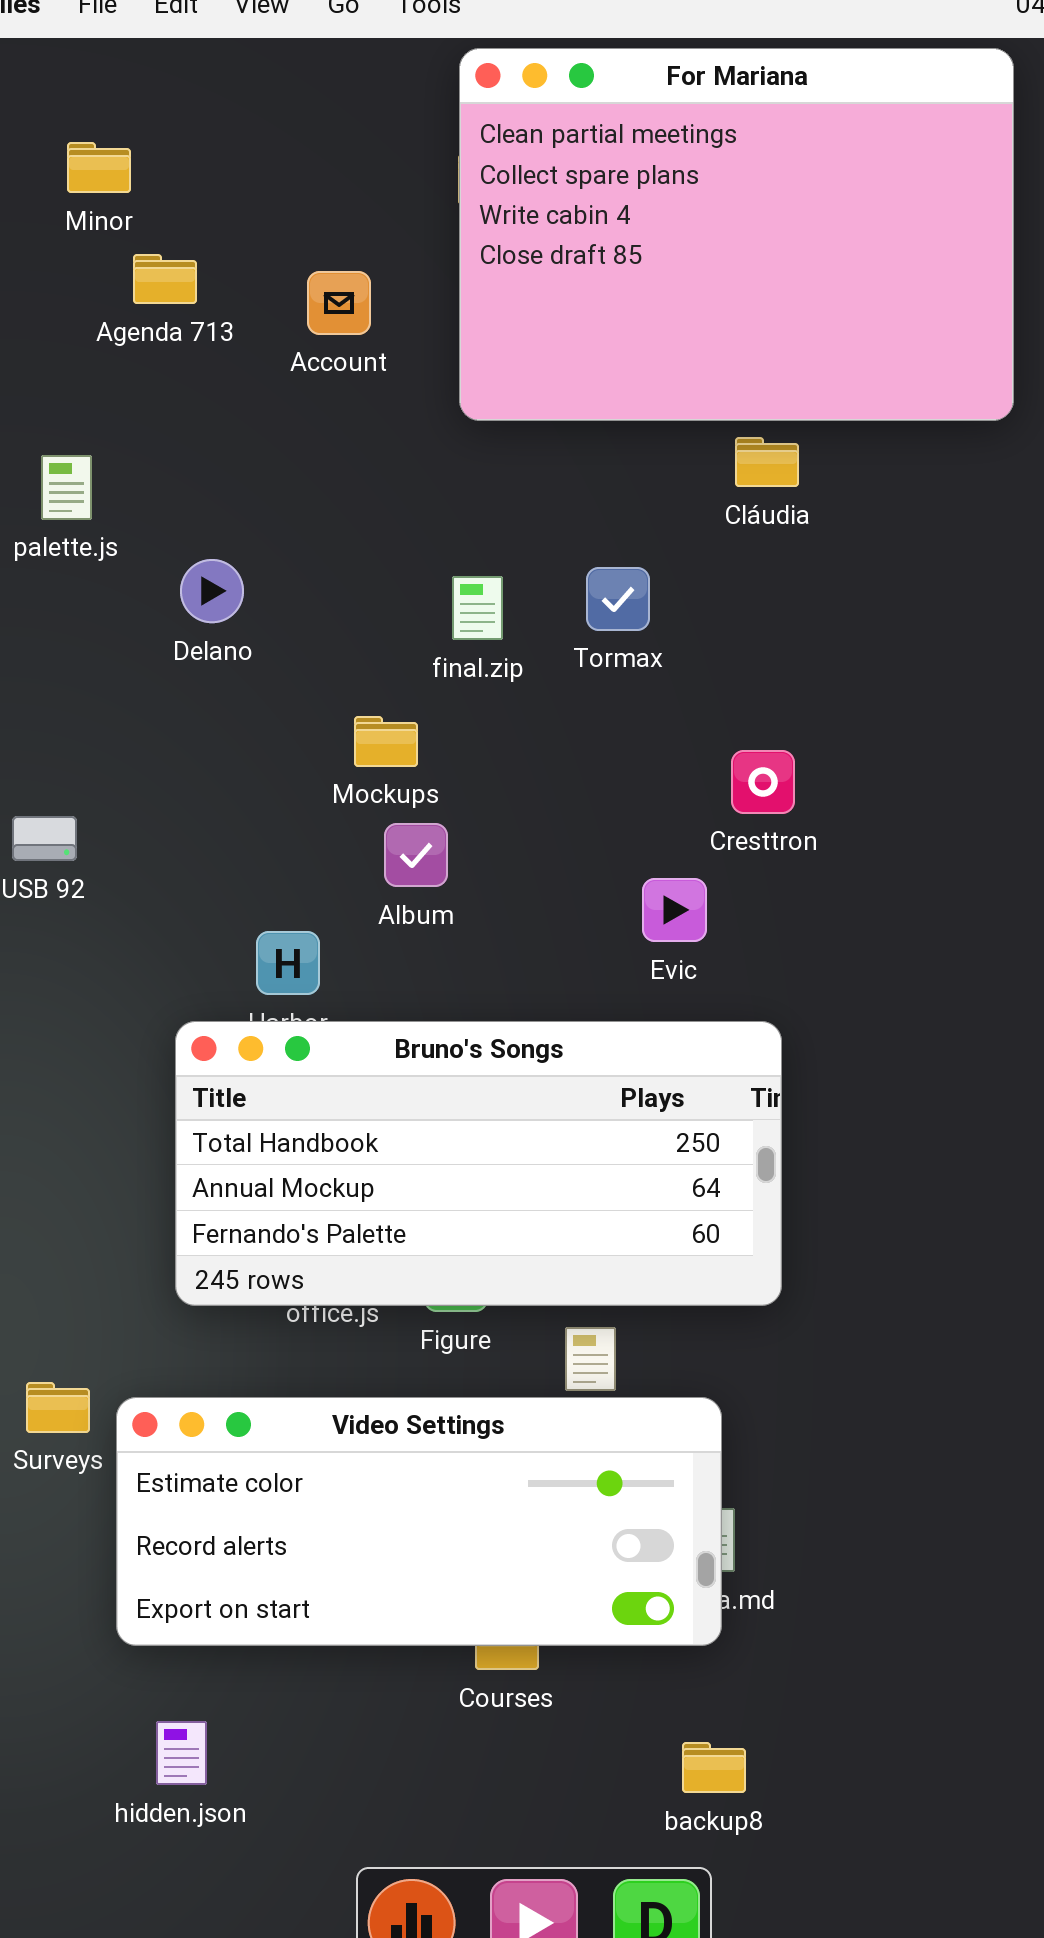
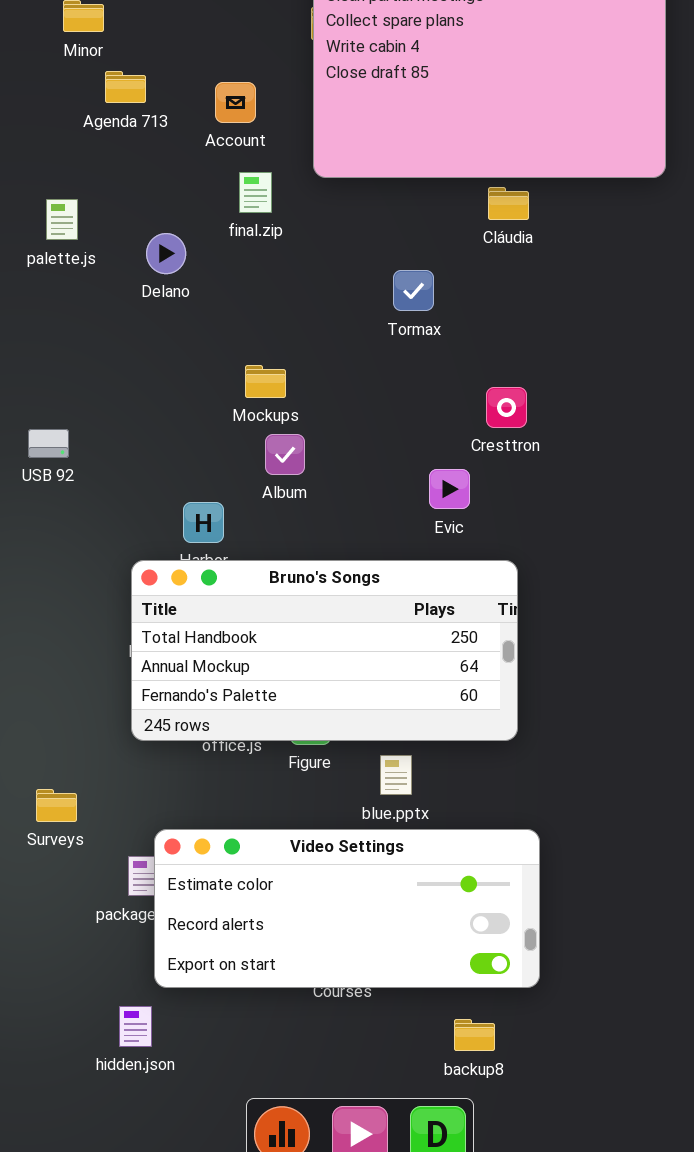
Delano: [180,559,244,623] -> [146,233,186,274], moved
final.zip: [452,576,503,640] -> [239,172,272,213], moved
Video Settings: [116,1397,722,1646] -> [154,829,540,988], moved

